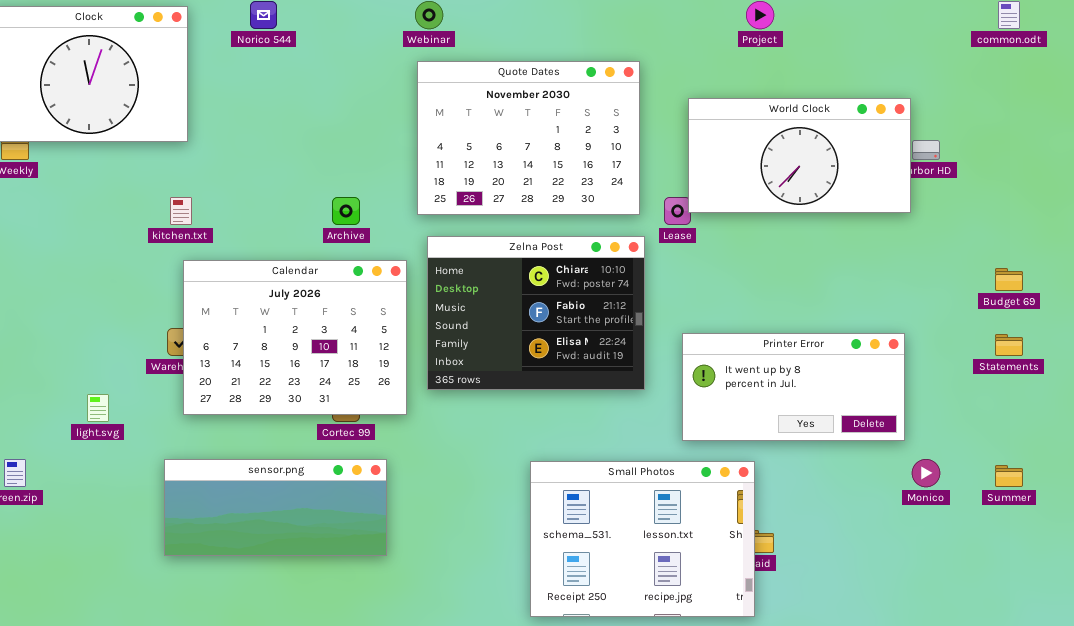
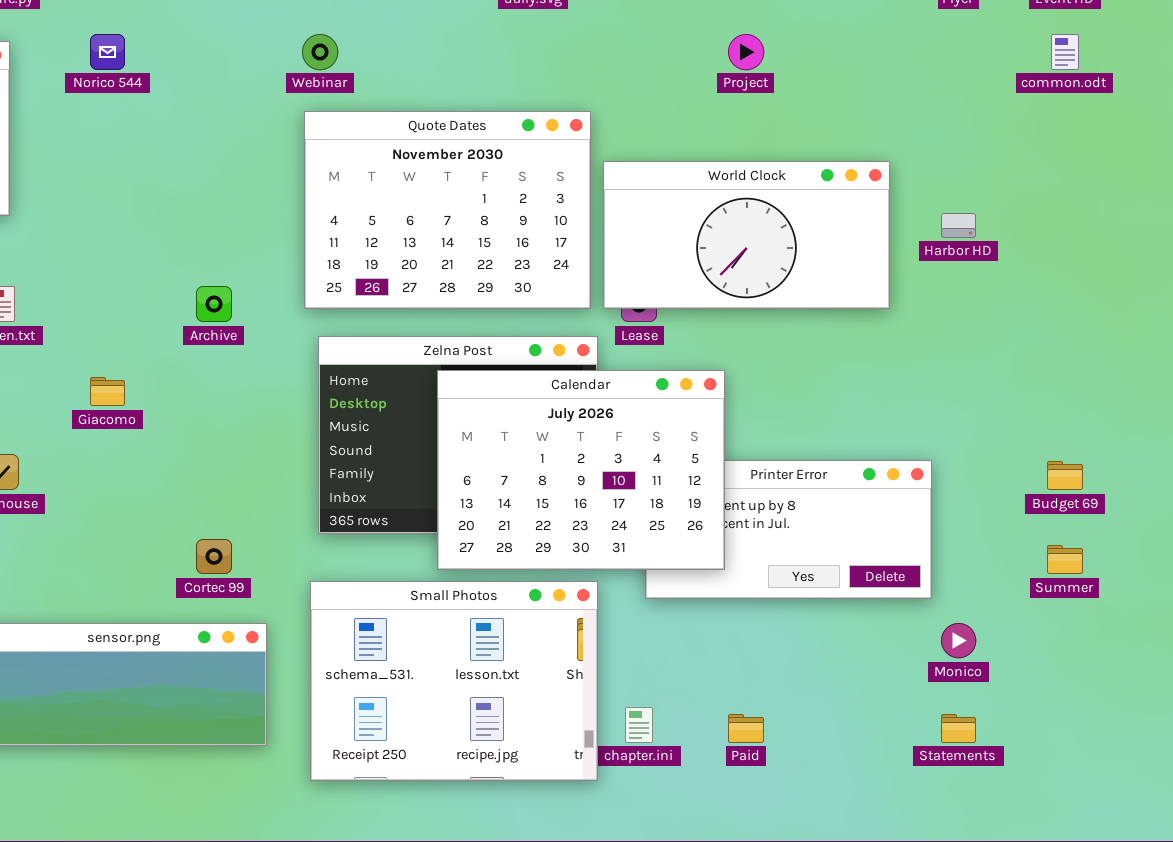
World Clock: [688,98,911,213] -> [603,161,890,309], moved
Calendar: [183,260,407,415] -> [437,370,725,570], moved
Budget 69: [995,268,1023,291] -> [1047,461,1083,490], moved
Statements: [995,334,1023,356] -> [941,714,976,743], moved
Small Photos: [530,461,755,617] -> [310,581,598,781], moved
Summer: [995,465,1023,487] -> [1047,545,1083,574], moved

